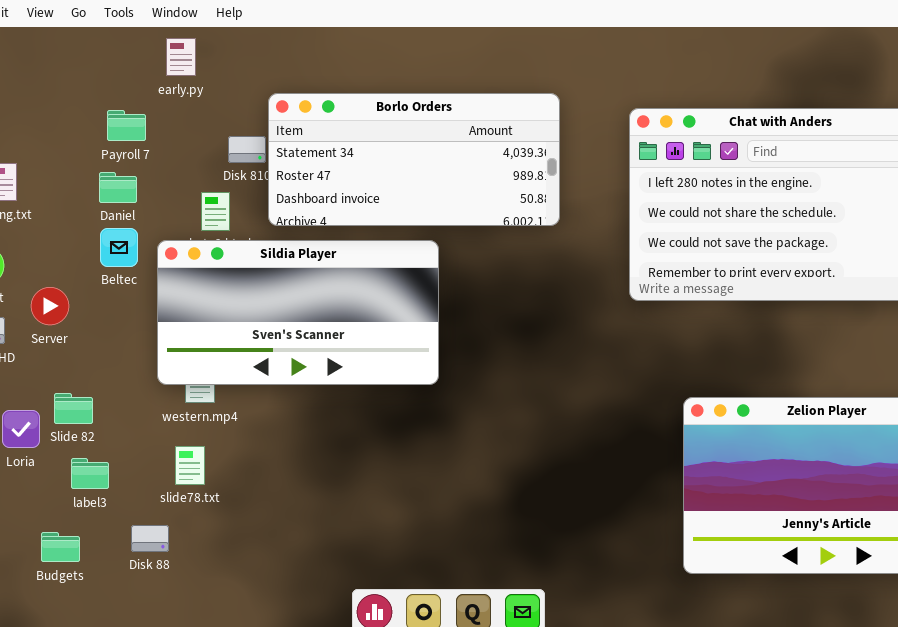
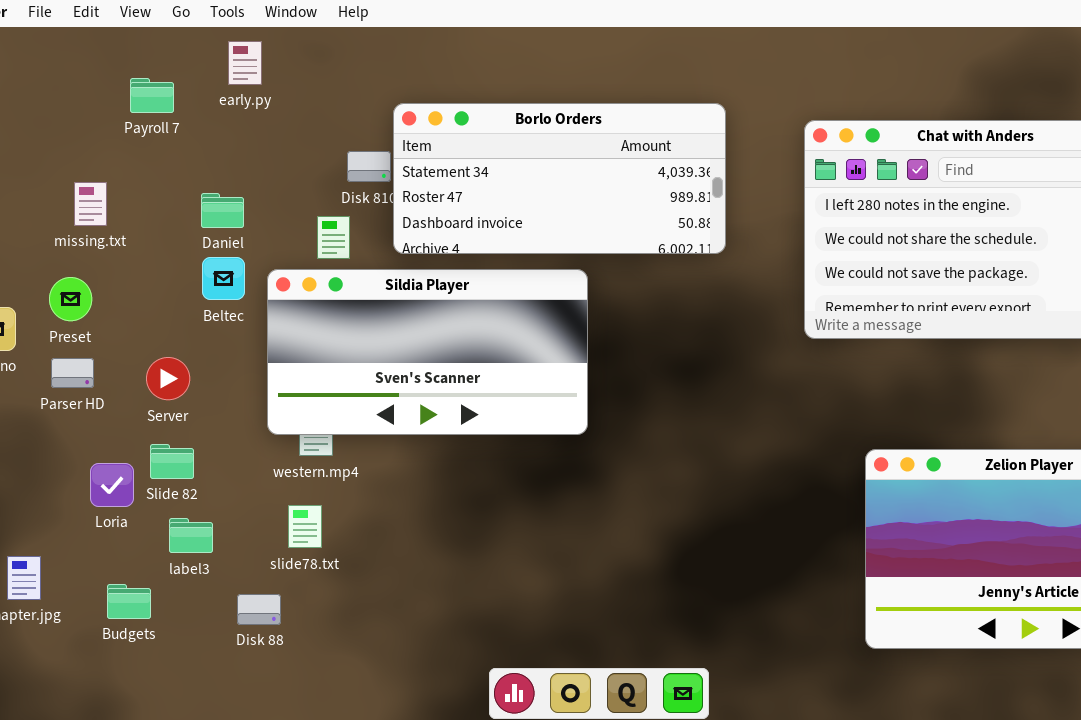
early.py: [166,38,196,76] -> [228,41,262,85], moved
Payroll 7: [107,110,146,141] -> [130,78,174,113], moved
Server: [31,287,69,325] -> [146,357,190,400], moved
Budgets: [41,532,80,562] -> [107,584,151,619], moved

